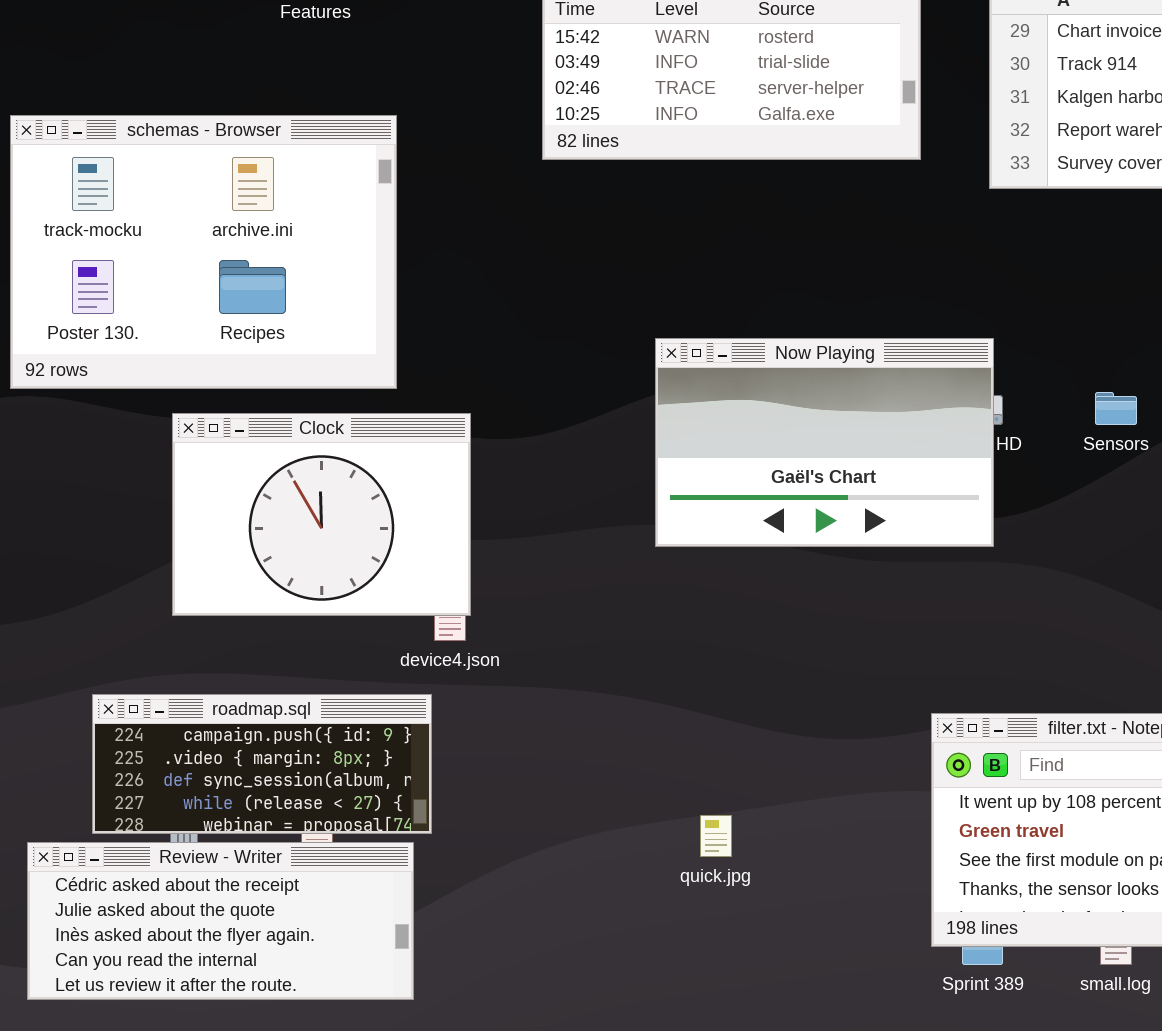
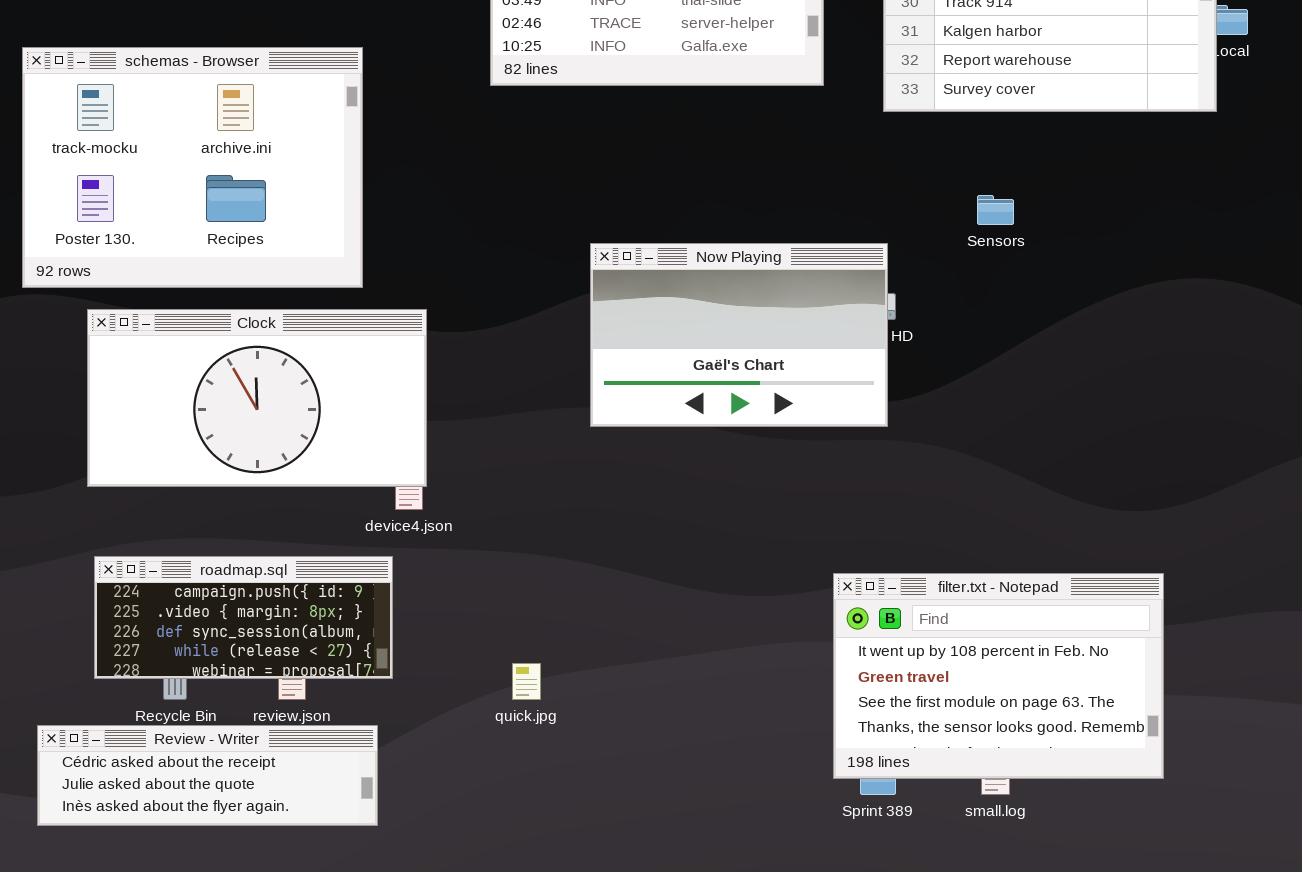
Sensors: [1095,392,1137,425] -> [977,195,1014,225], moved
Clock: [172,413,471,616] -> [87,309,427,487], resized
quick.jpg: [700,815,732,857] -> [512,663,541,700], moved
Review - Writer: [27,842,414,1000] -> [37,725,378,826], resized

